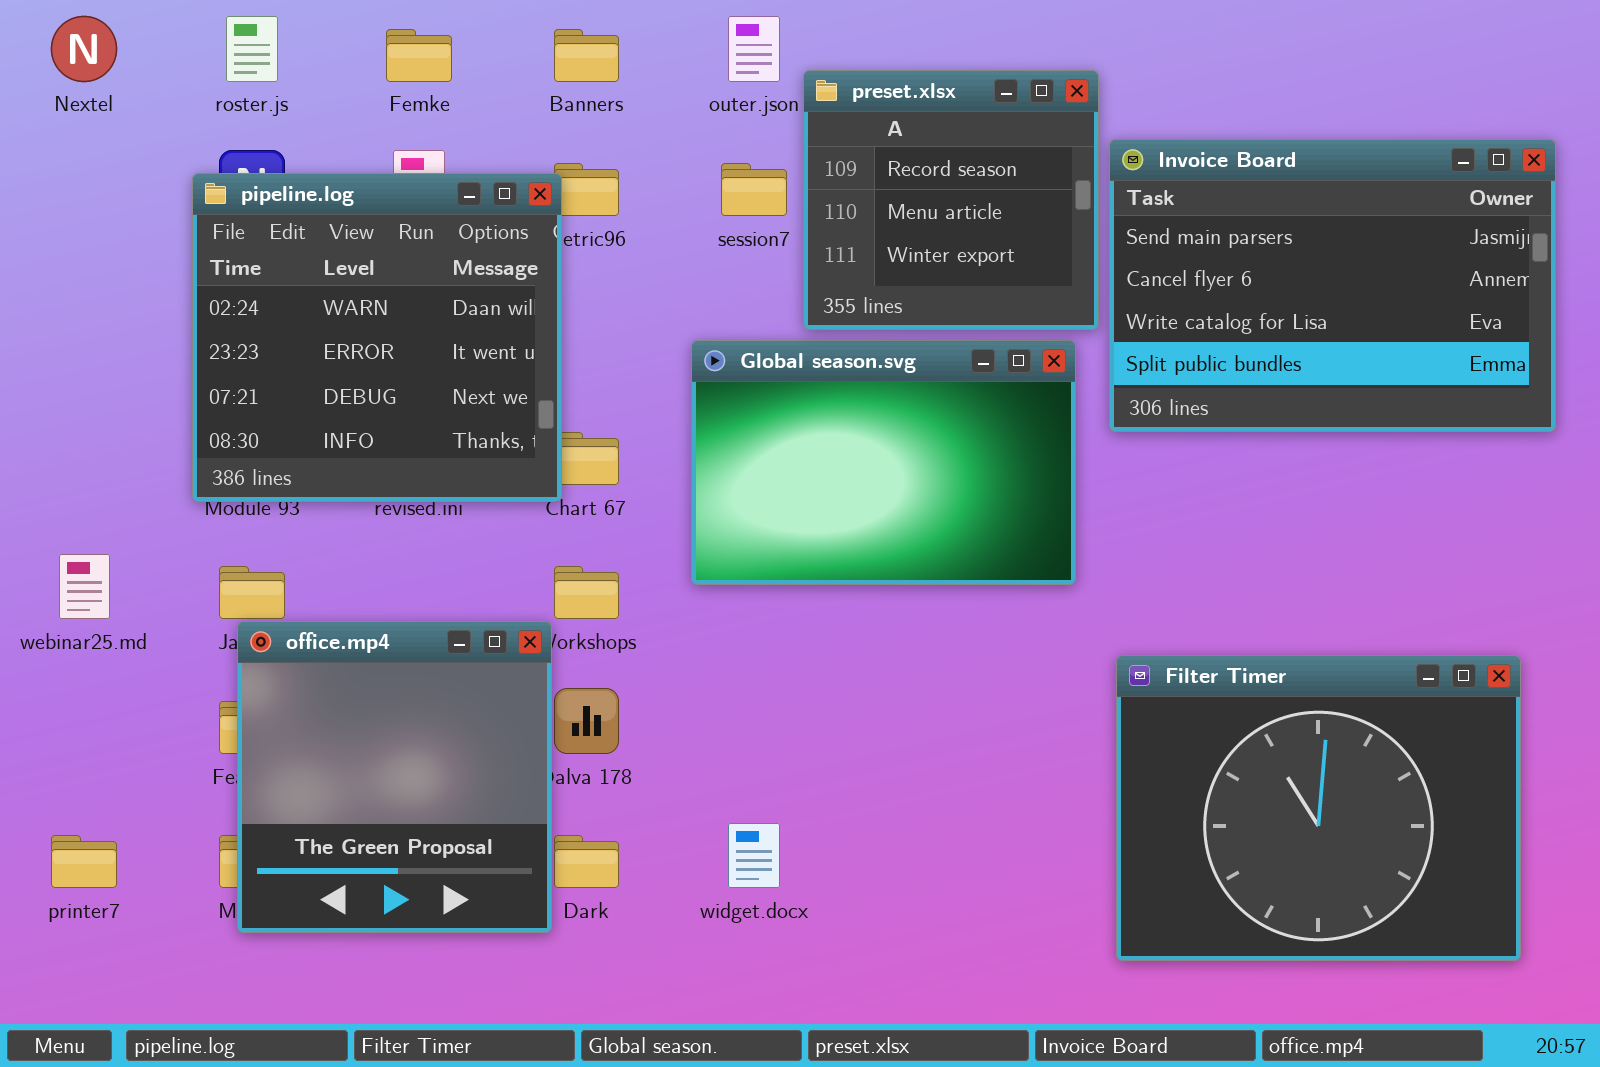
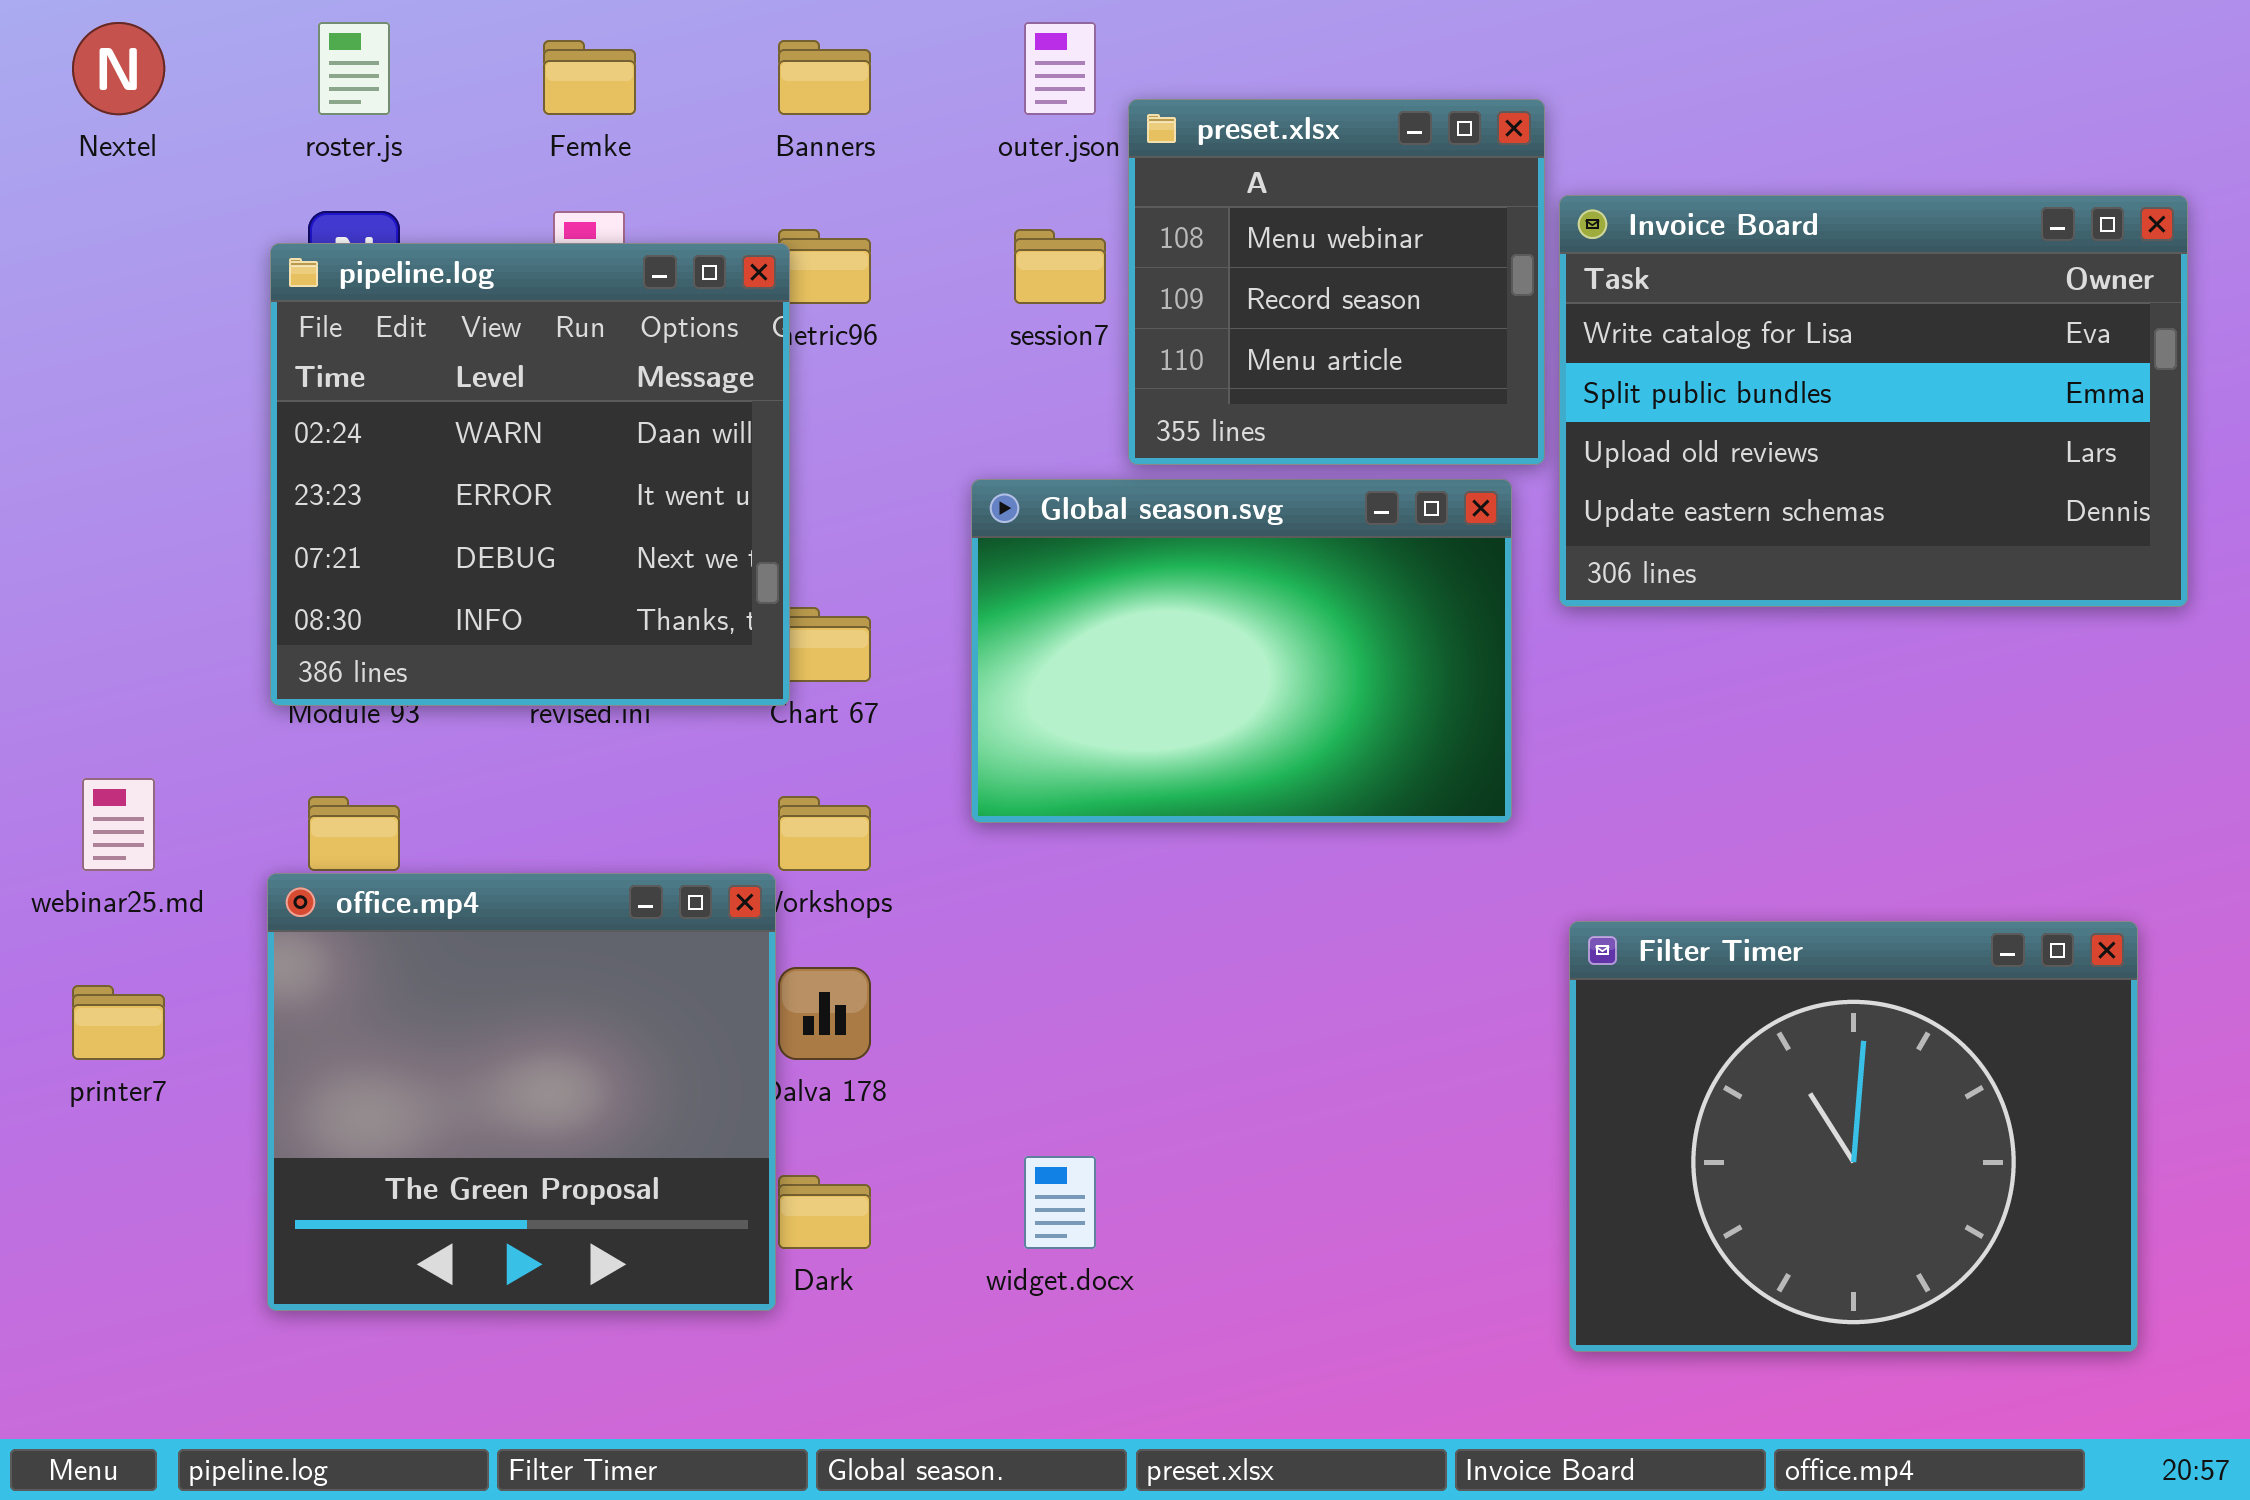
preset.xlsx: [803,70,1099,330] -> [1128,99,1545,465], scrolled up 1 row
Invoice Board: [1109,139,1556,432] -> [1559,195,2188,607], scrolled down 2 rows
office.mp4: [237,621,552,933] -> [267,873,776,1311], resized
printer7: [51,835,117,888] -> [72,985,165,1060], moved

